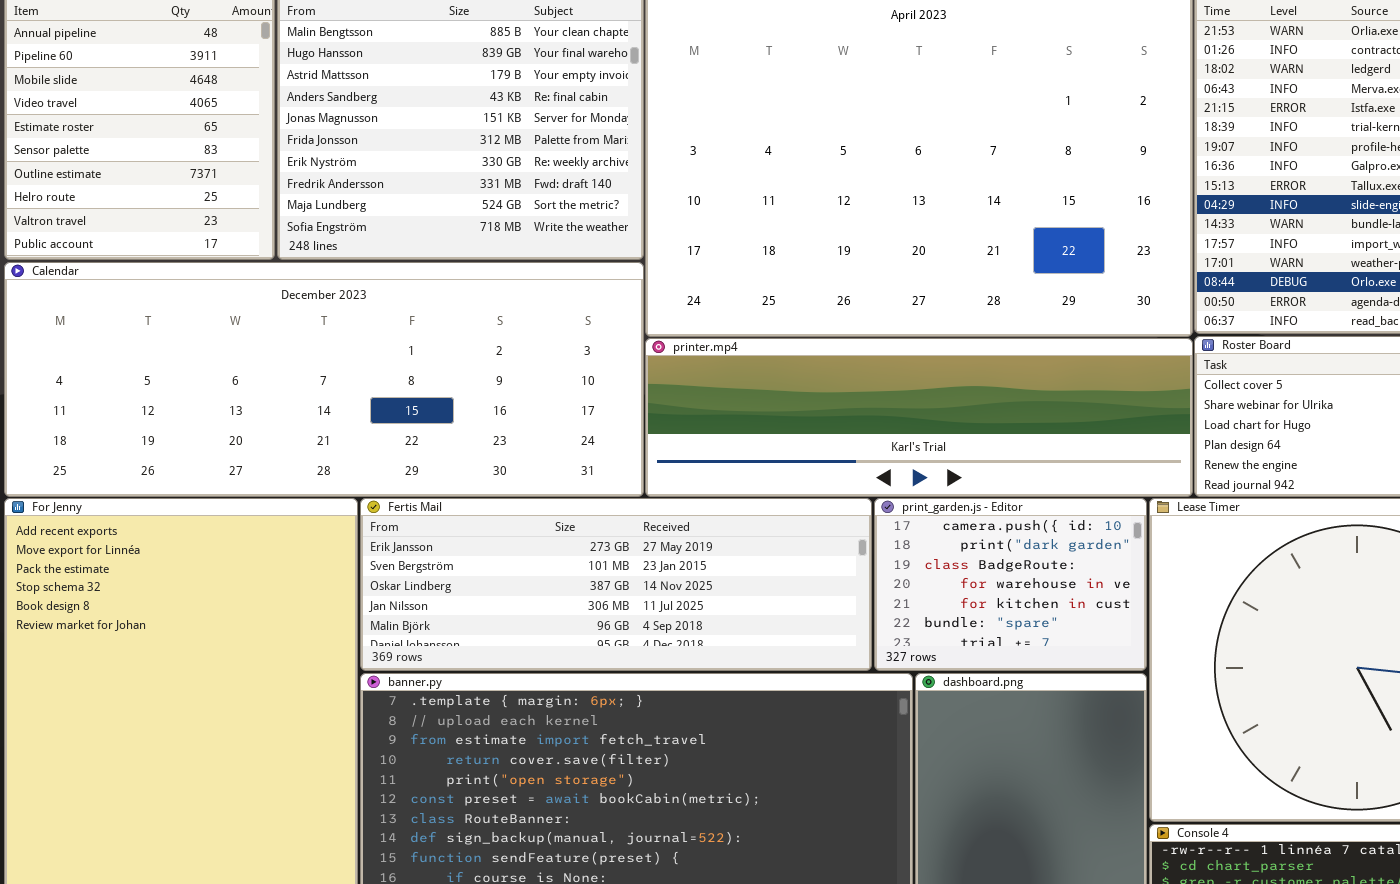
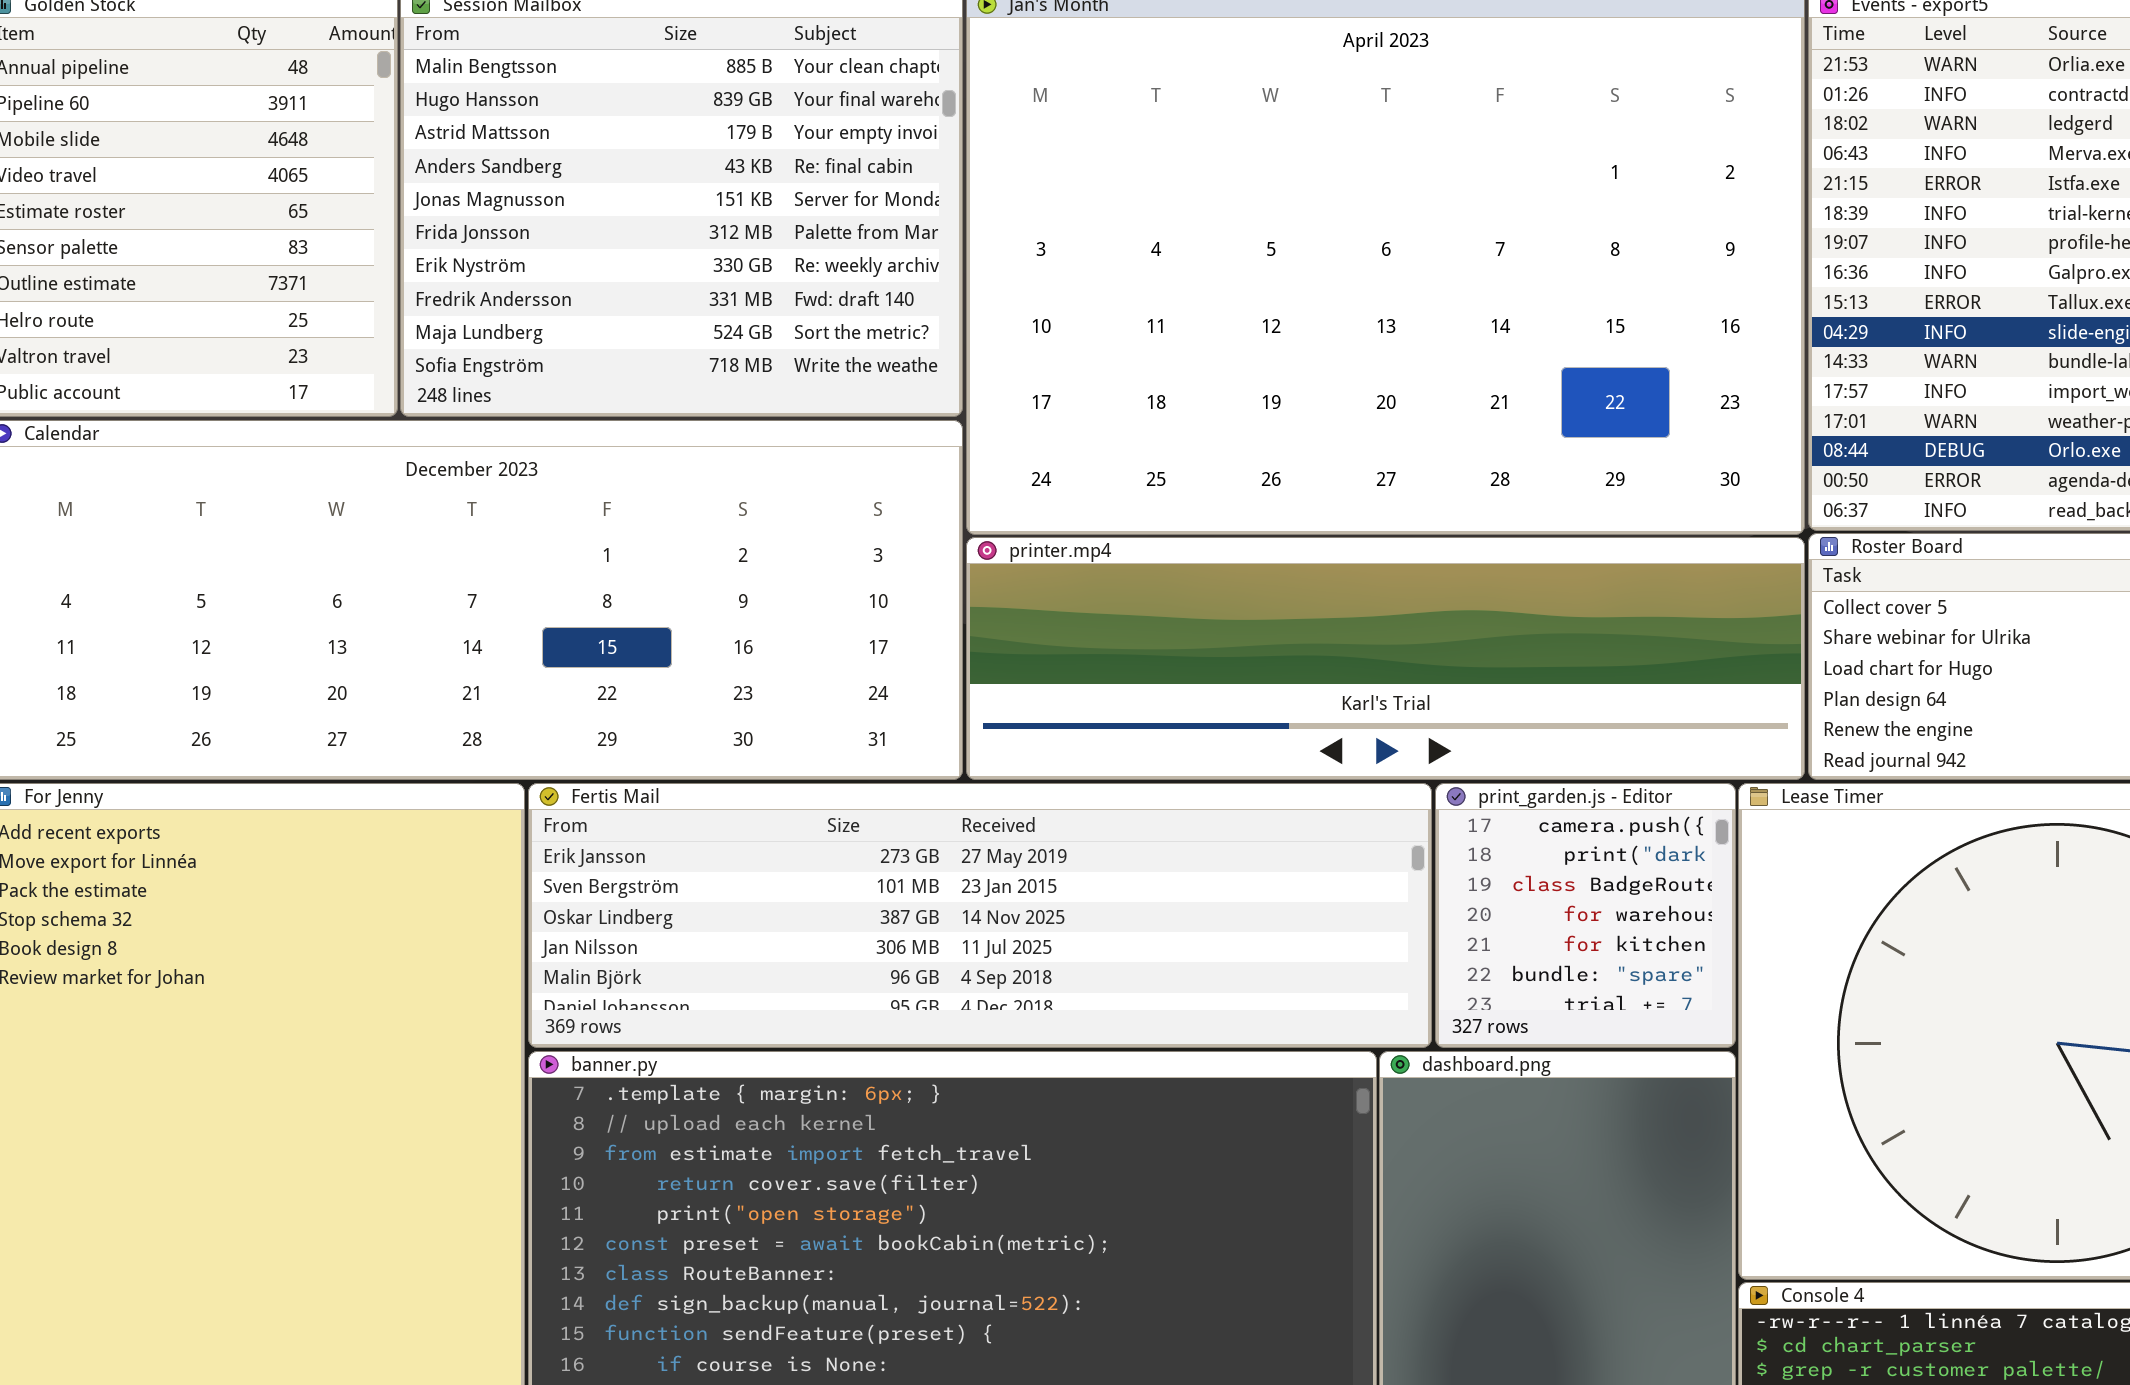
Fertis Mail: [360,498,872,671] -> [528,783,1432,1048], resized
print_garden.js - Editor: [874,498,1147,671] -> [1435,783,1736,1048], resized

